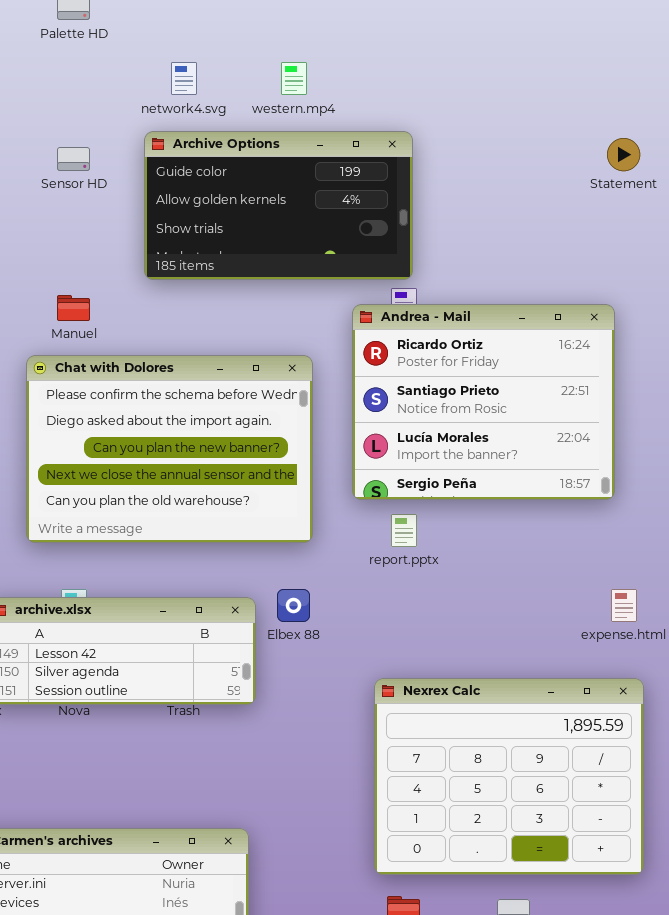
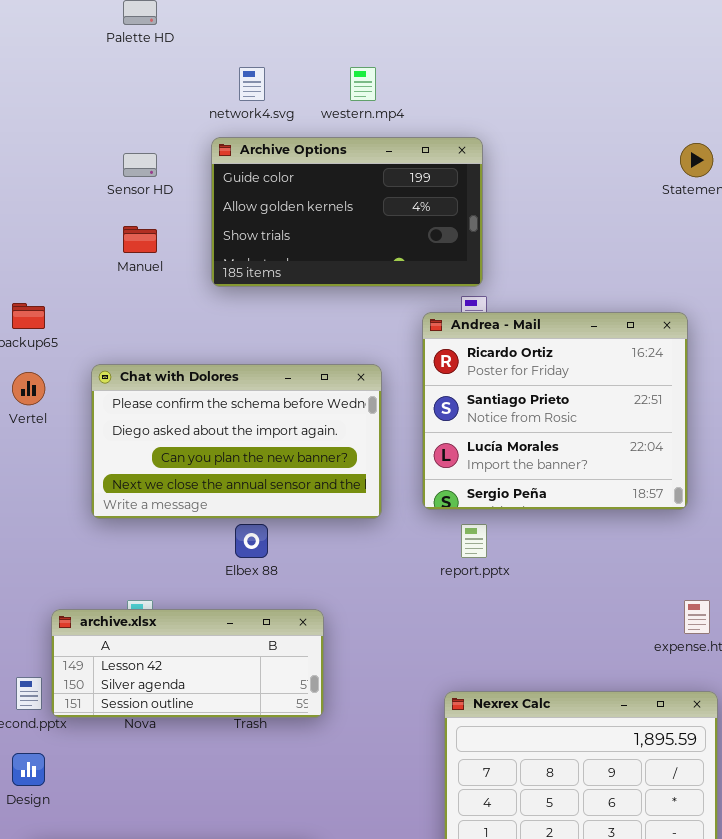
Manuel: [57,295,90,321] -> [123,226,157,253], moved
Chat with Dolores: [26,355,313,543] -> [91,364,382,519], resized
Elbex 88: [277,589,310,622] -> [235,524,268,558], moved

